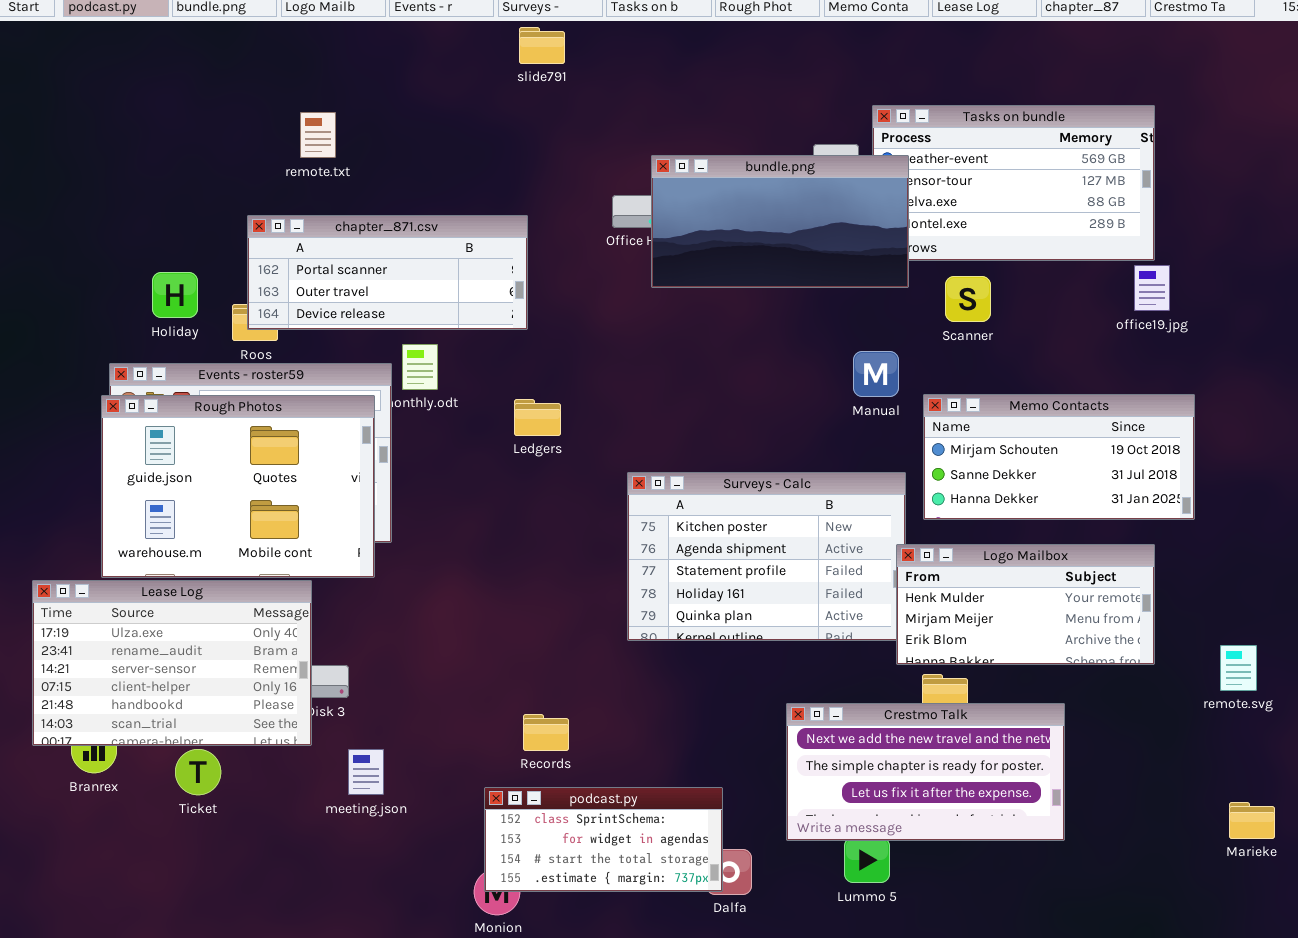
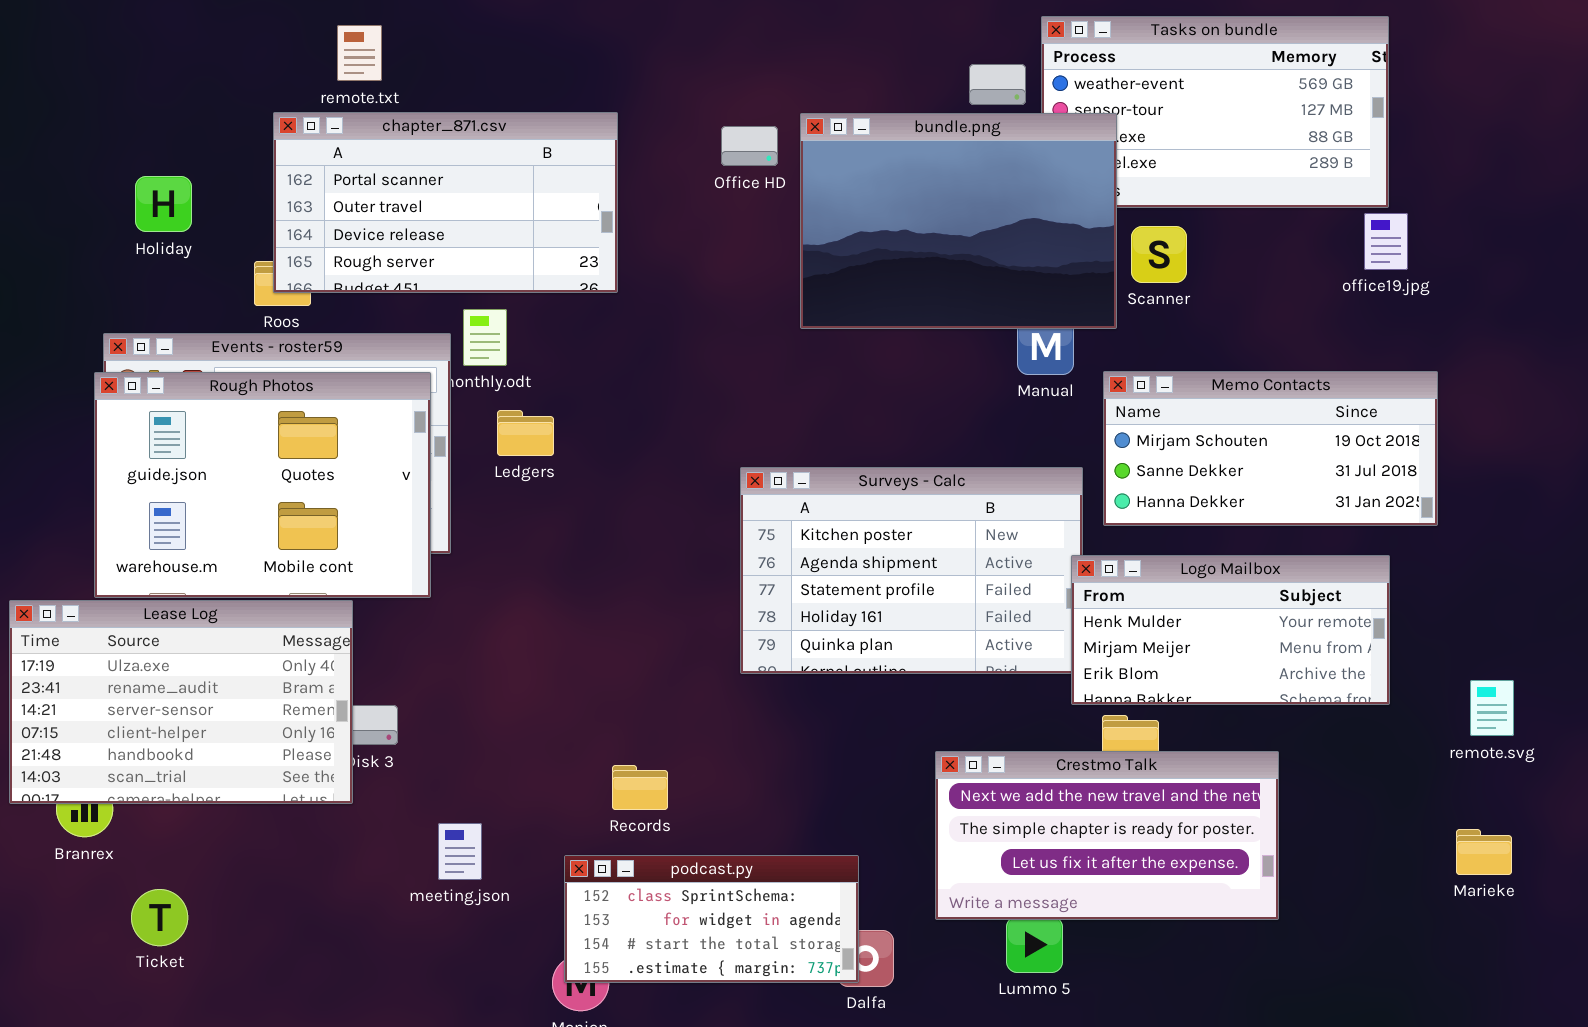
bundle.png: [651,155,909,288] -> [800,113,1117,329], moved, resized
chapter_871.csv: [247,215,528,330] -> [273,112,618,293], resized
Holiday: [152,272,198,318] -> [135,176,192,232], moved
Ledgers: [514,399,561,436] -> [497,410,554,456], moved
Ticket: [175,749,221,795] -> [131,889,188,946], moved
meeting.json: [348,749,384,795] -> [438,823,482,880], moved
Marieke: [1229,802,1275,839] -> [1456,829,1512,875], moved

